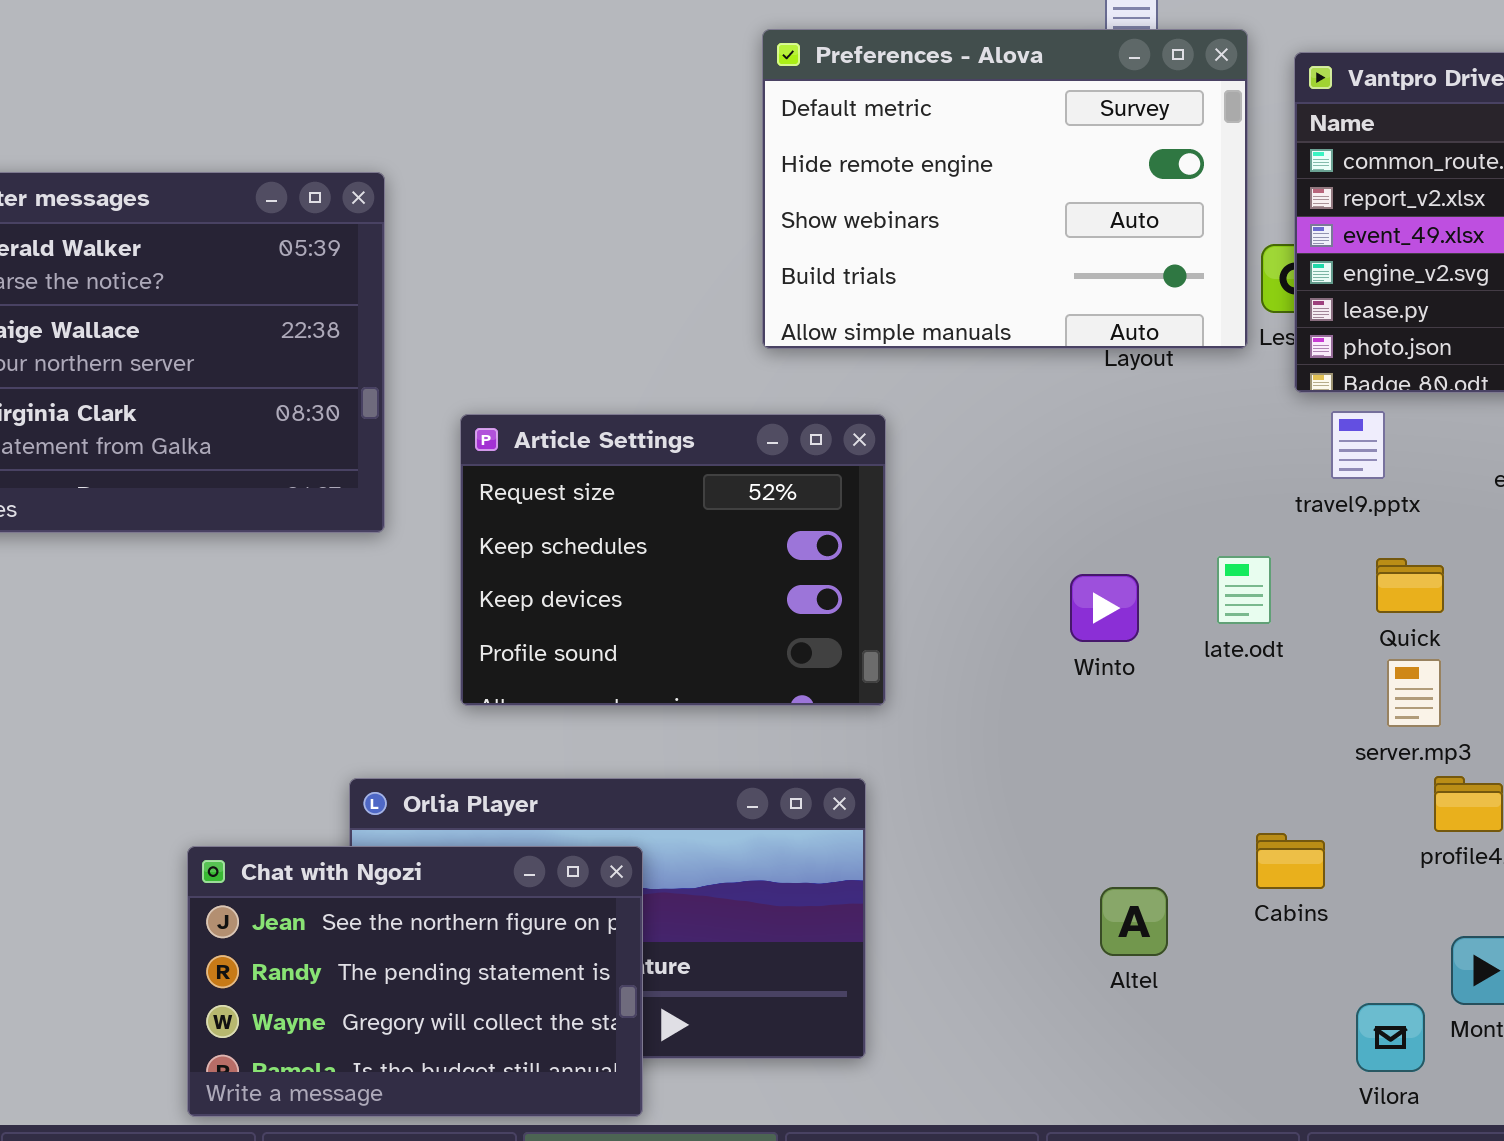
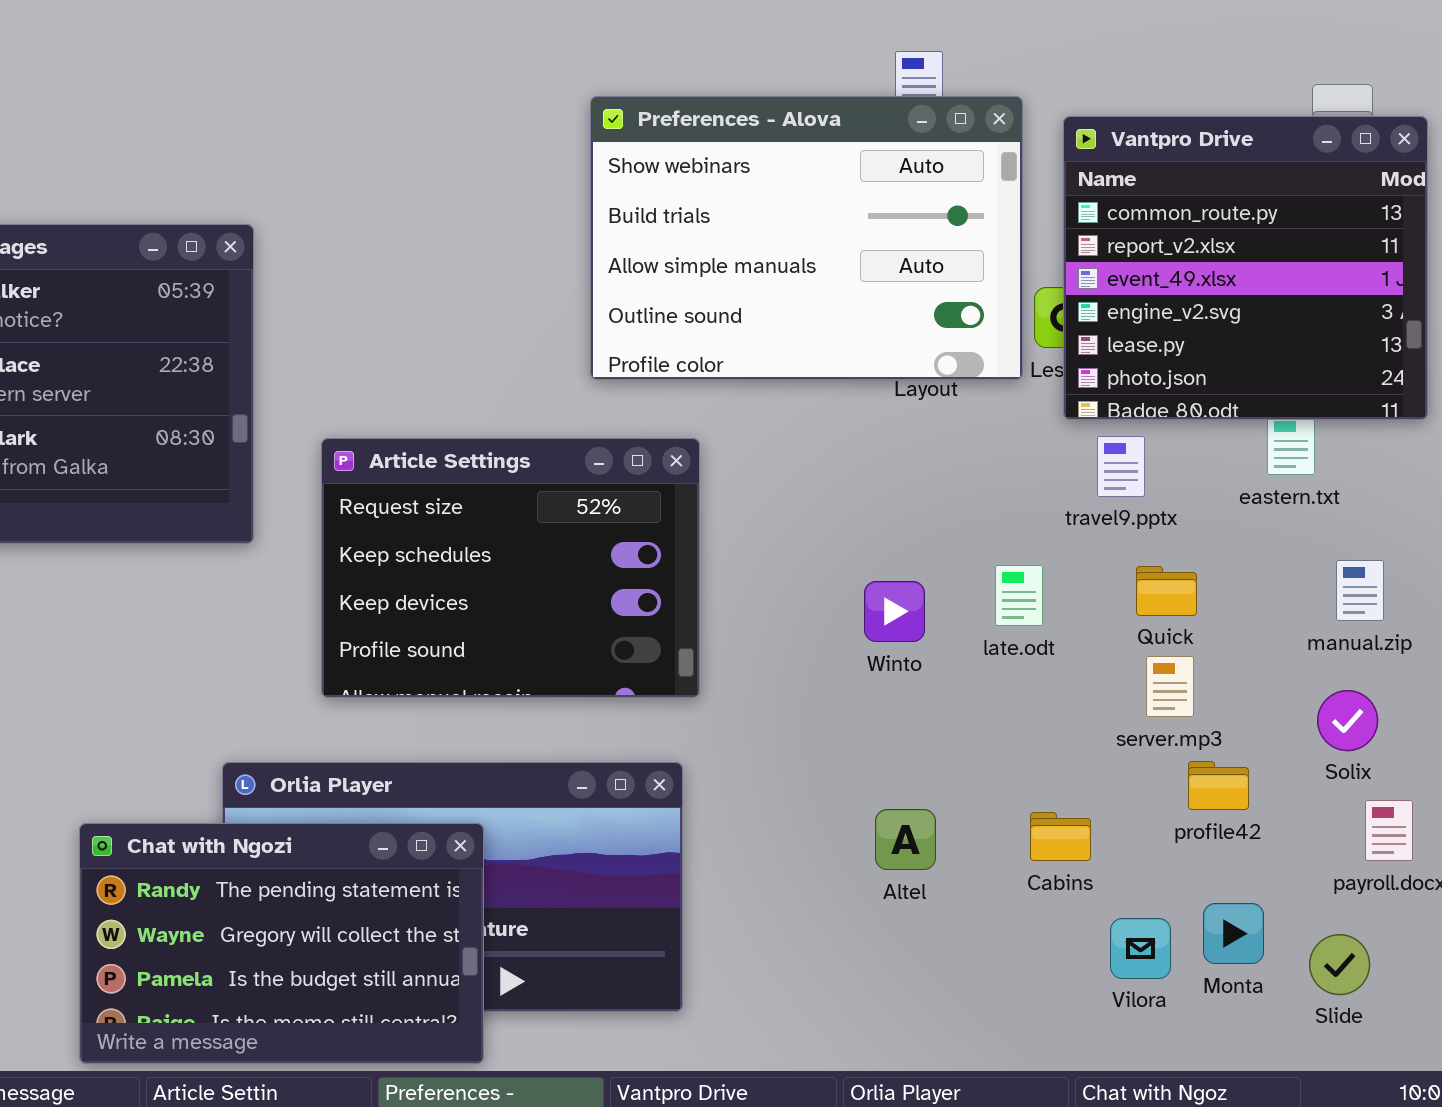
Preferences - Alova: [762,29,1248,349] -> [590,96,1023,380], scrolled down 2 rows
Chat with Ngozi: [187,846,643,1117] -> [79,823,484,1064], scrolled down 1 row
Altel: [1100,887,1168,956] -> [875,809,936,870], moved
Vilora: [1356,1003,1425,1072] -> [1110,918,1171,979], moved

